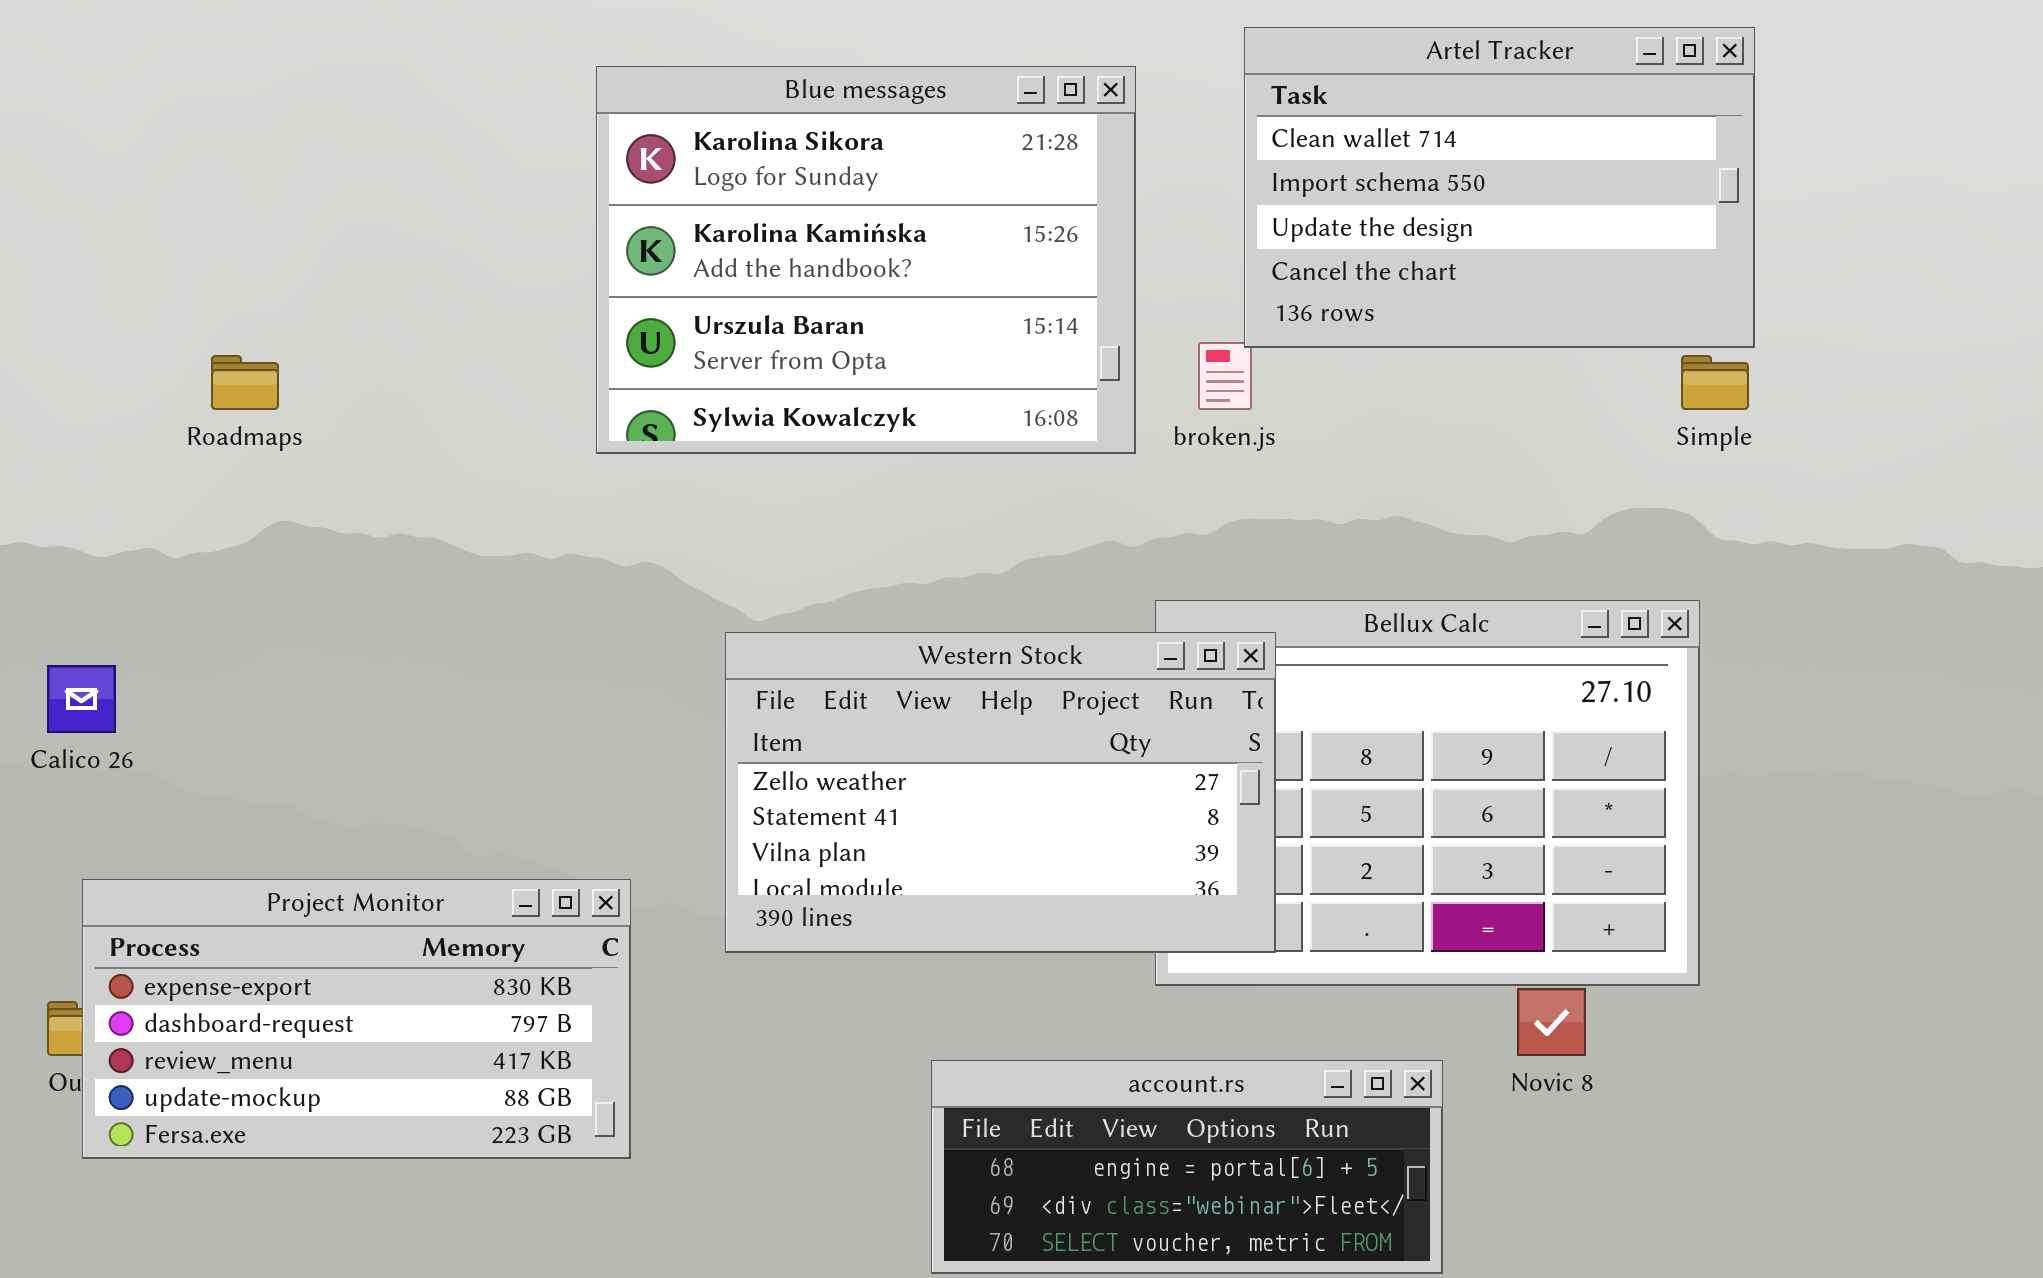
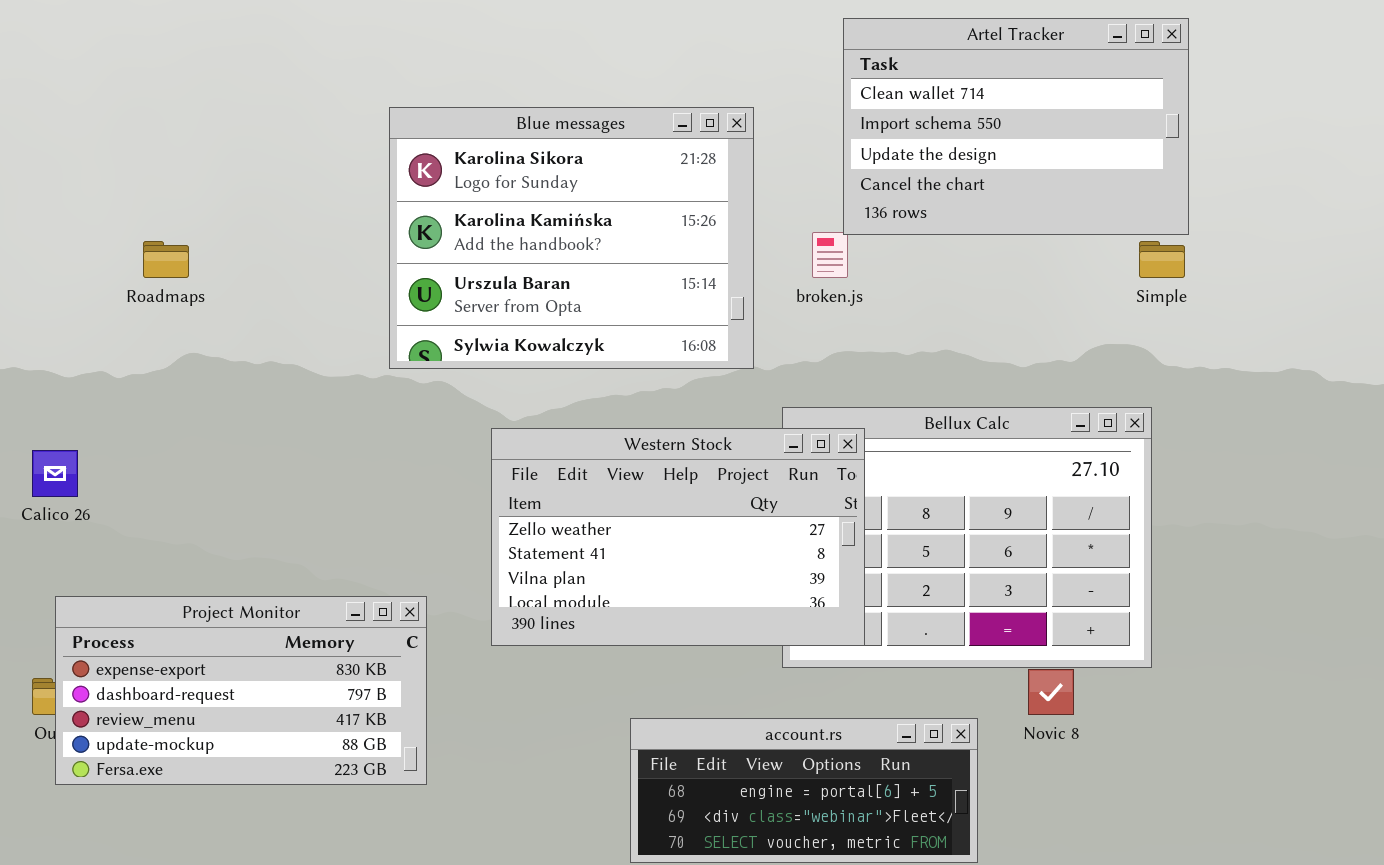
Blue messages: [596,66,1136,454] -> [389,107,754,369], moved

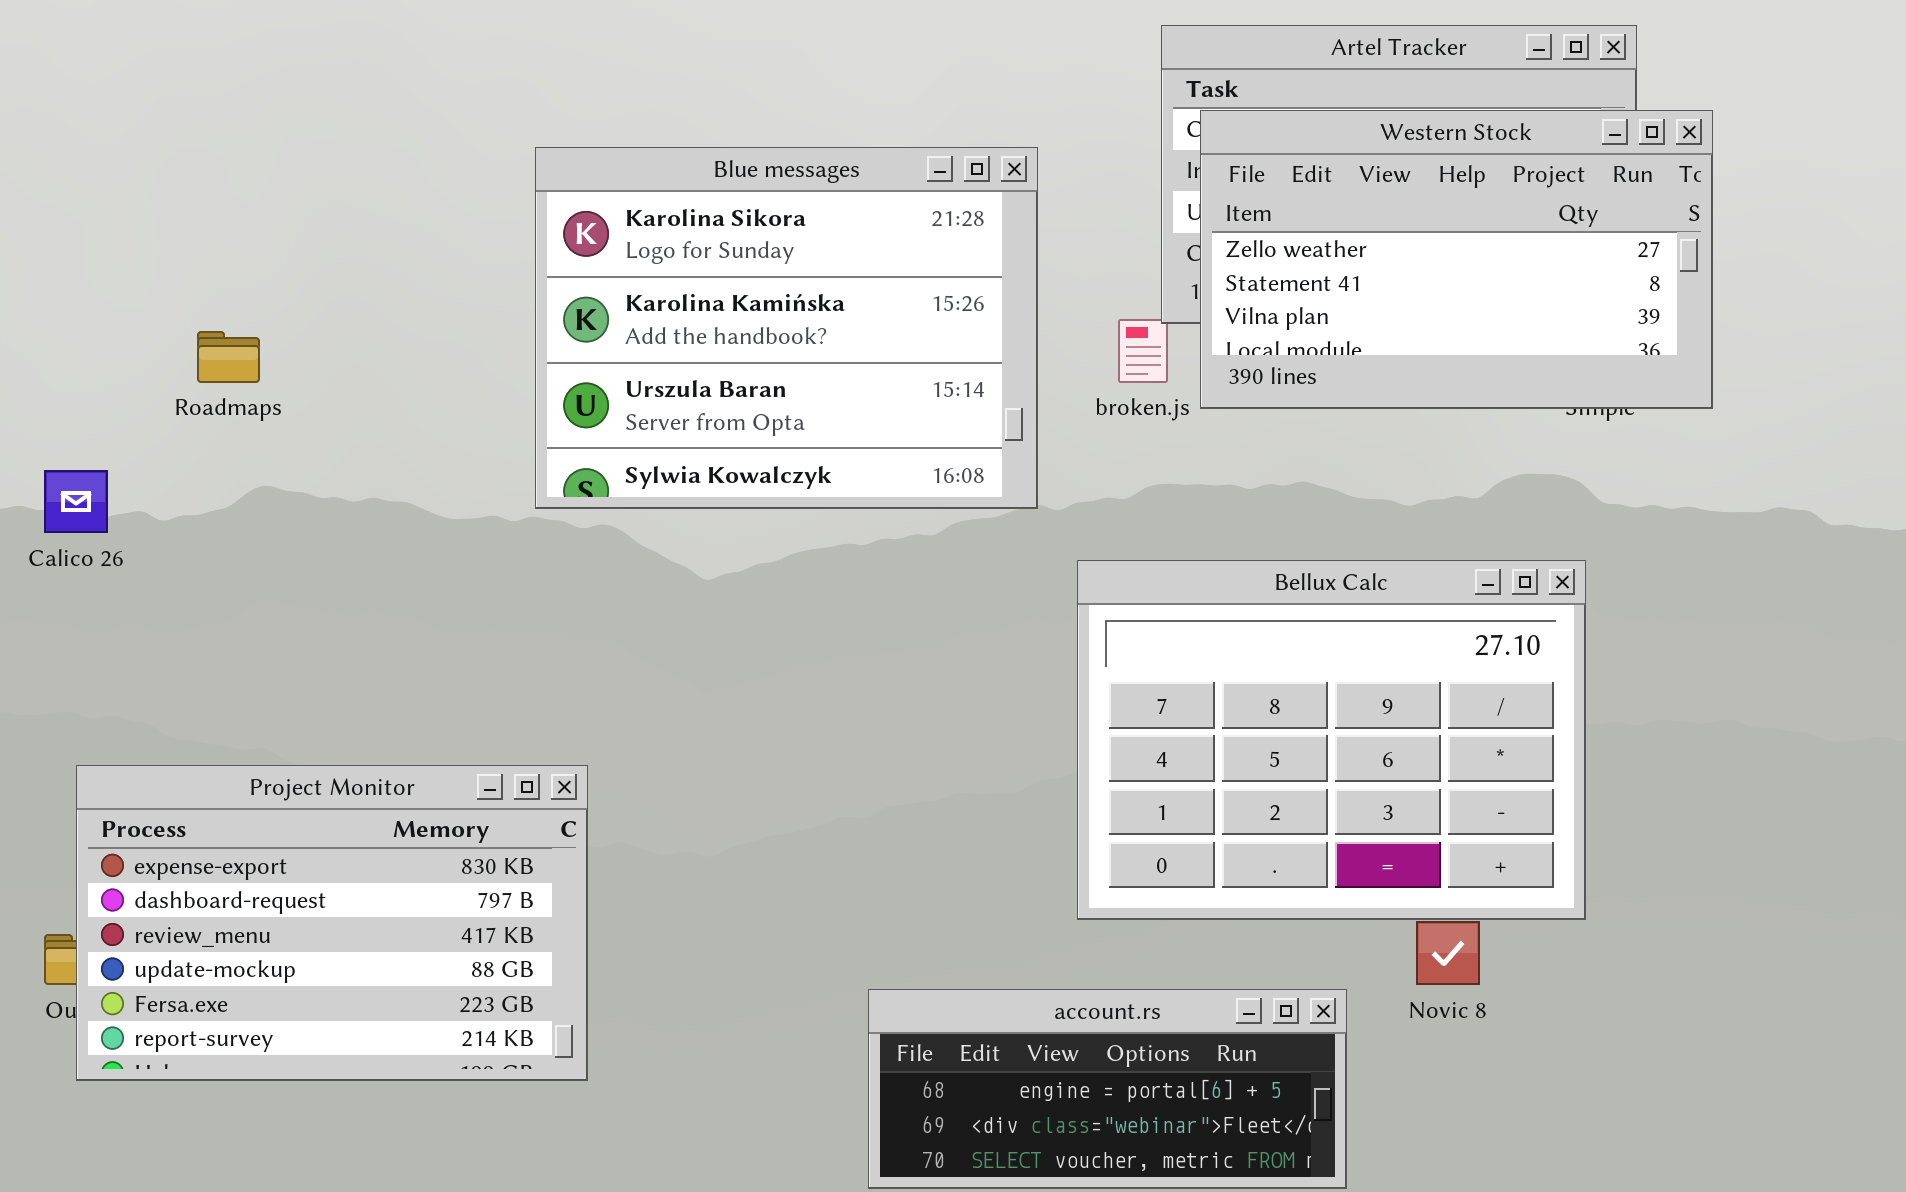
Western Stock: [491,428,865,646] -> [1200,110,1713,409], moved
Calico 26: [32,450,78,497] -> [44,470,108,533], moved
Project Monitor: [55,596,427,785] -> [76,765,588,1081], resized

